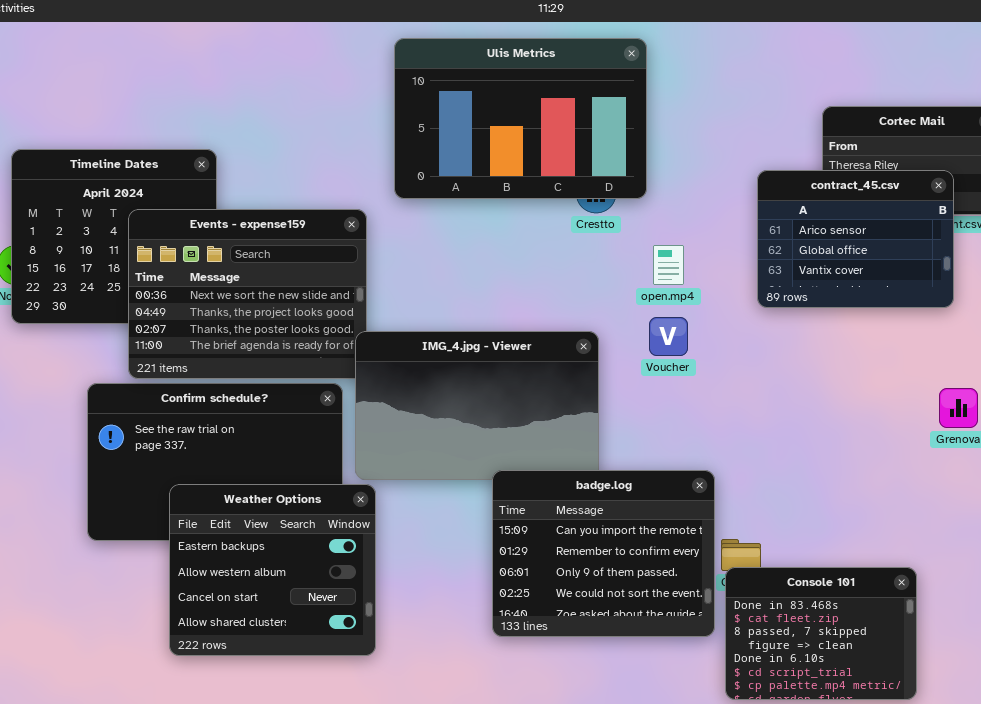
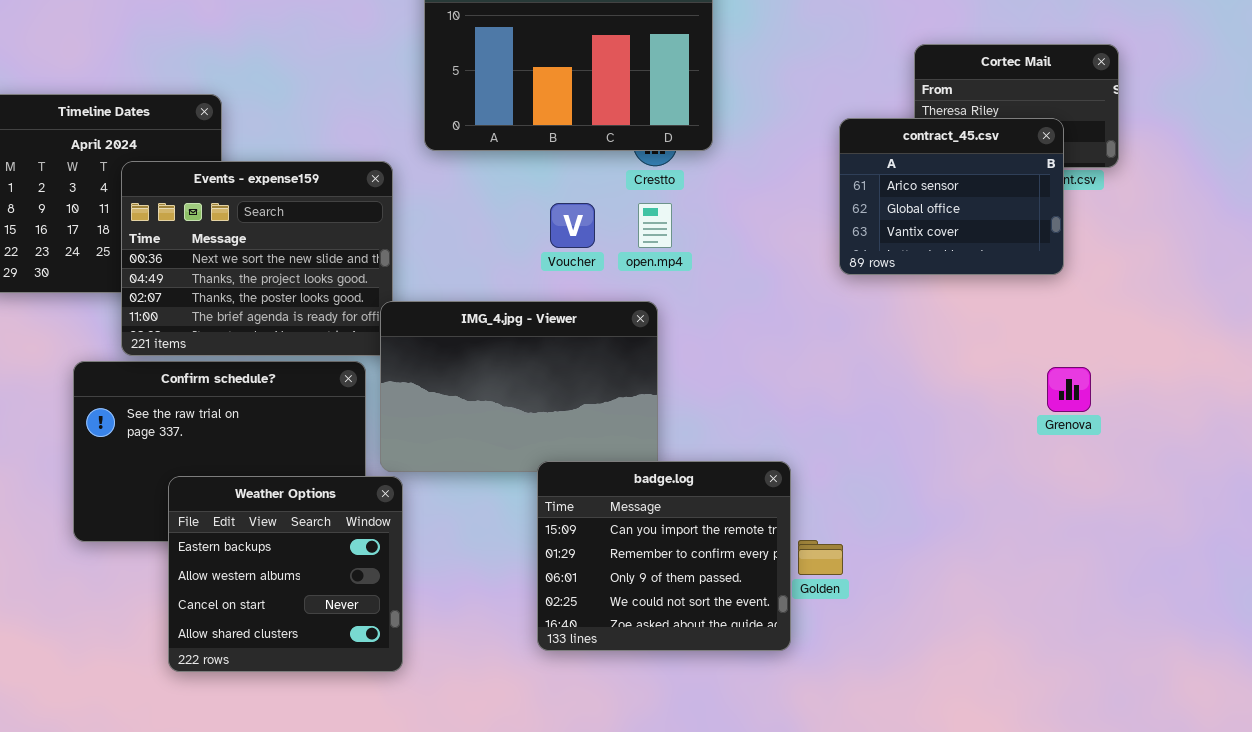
open.mp4: [653,245,684,285] -> [638,203,672,248], moved
Voucher: [649,317,688,356] -> [550,203,595,248], moved
Console 101: [725,567,917,700] -> none, closed

